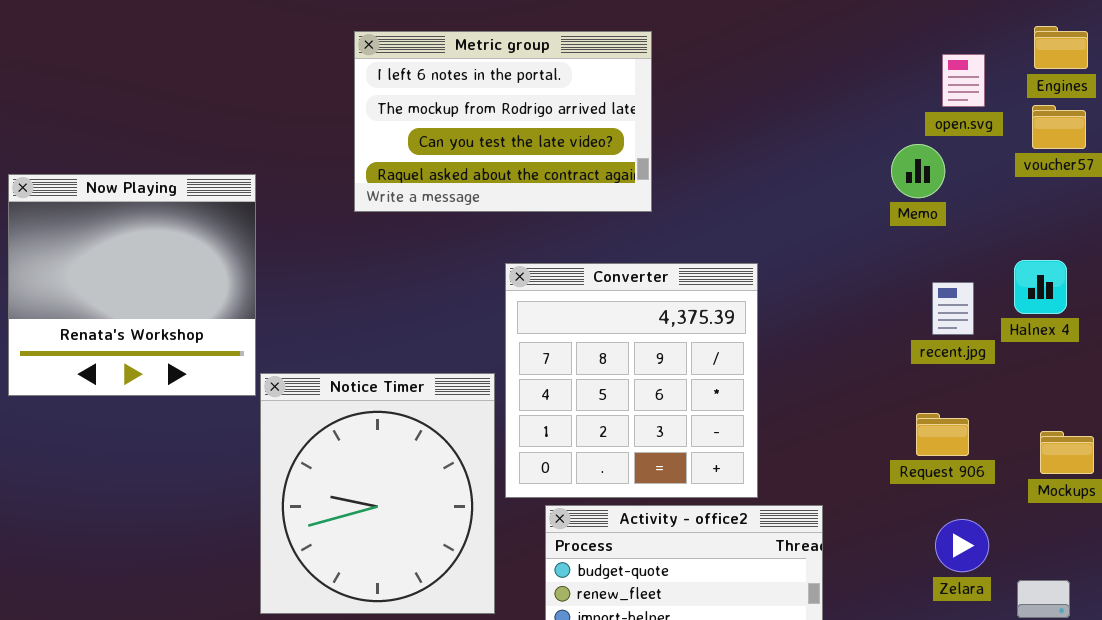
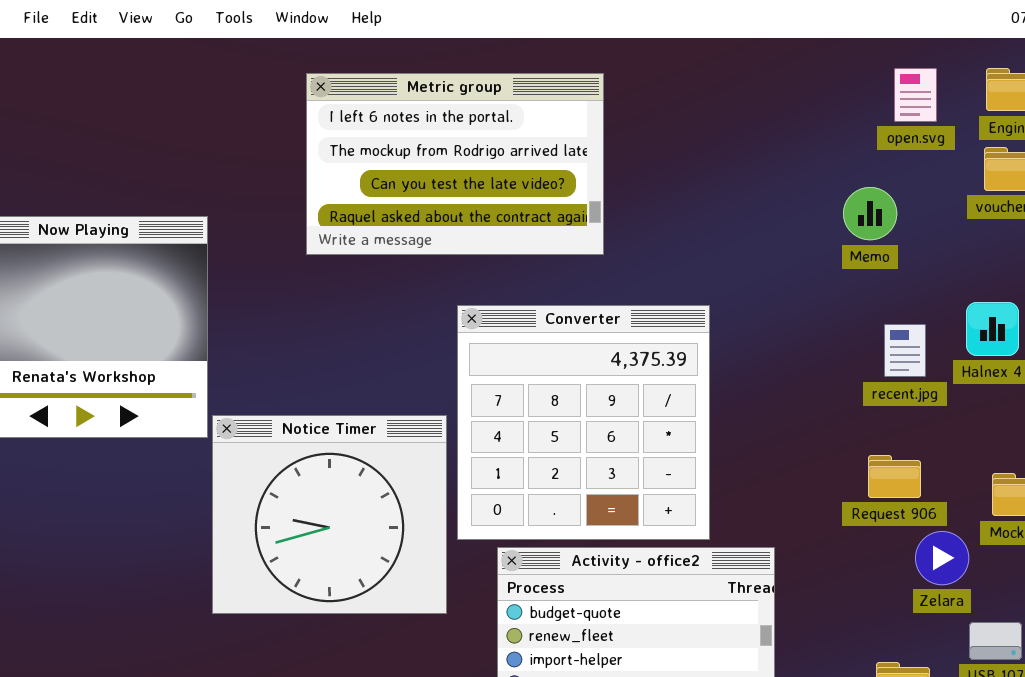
open.svg: [942,54,985,107] -> [894,68,937,122], moved
Notice Timer: [260,373,495,614] -> [212,415,447,614], resized
Zelara: [935,519,989,572] -> [915,531,969,585], moved

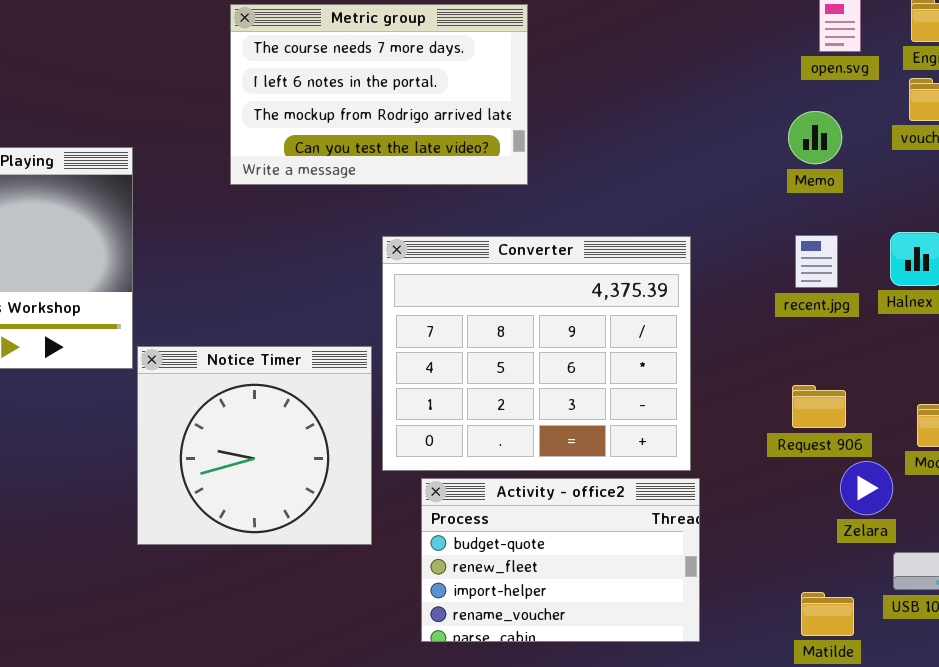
Metric group: [306,73,604,255] -> [230,4,528,185], scrolled up 1 row
Memo: [843,187,897,240] -> [788,111,842,164], moved
Converter: [457,305,710,540] -> [382,236,691,471], resized
recent.jpg: [884,324,926,377] -> [795,235,838,288], moved

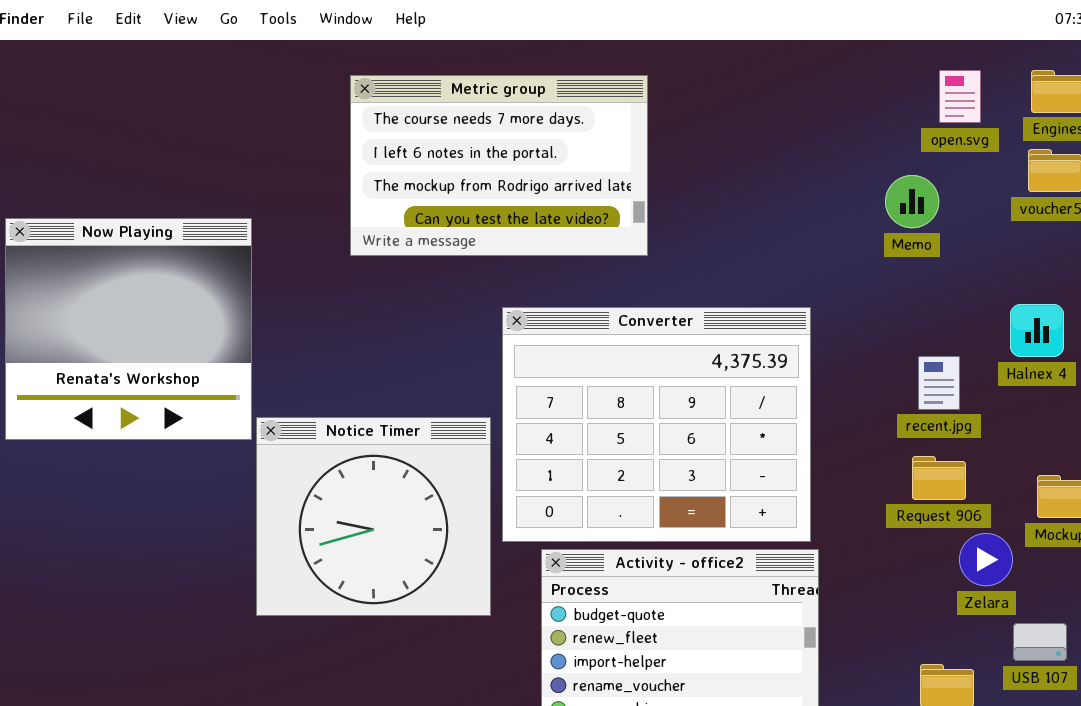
Memo: [788,111,842,164] -> [885,175,939,228], moved
recent.jpg: [795,235,838,288] -> [918,356,960,410], moved

